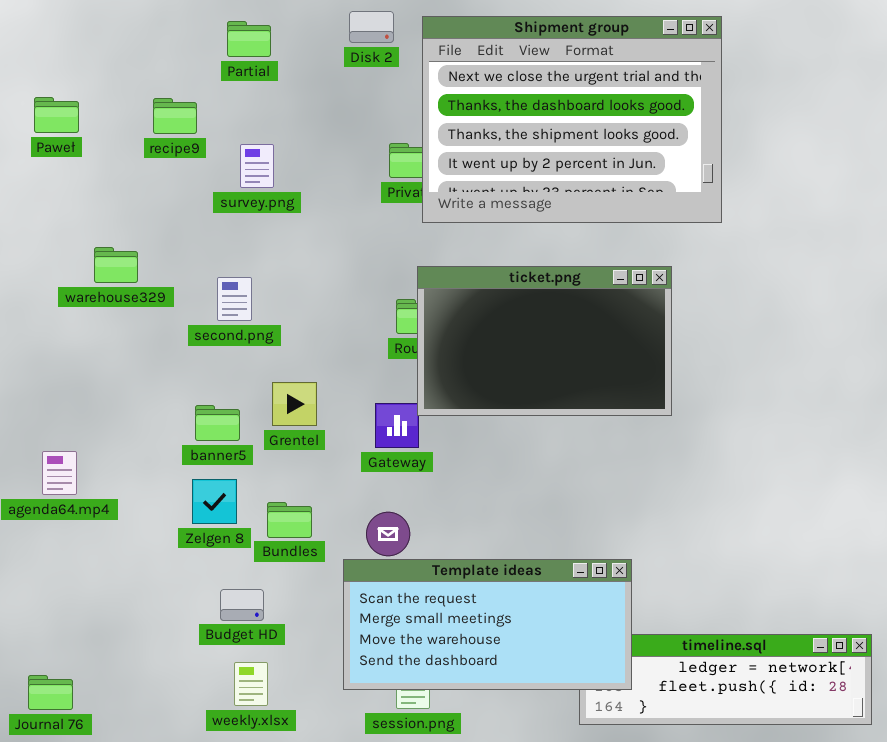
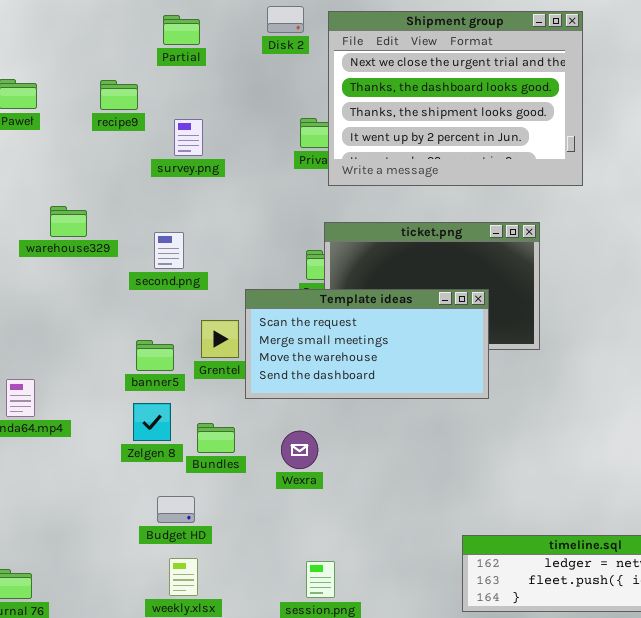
Template ideas: [343,559,632,690] -> [245,289,489,399], moved

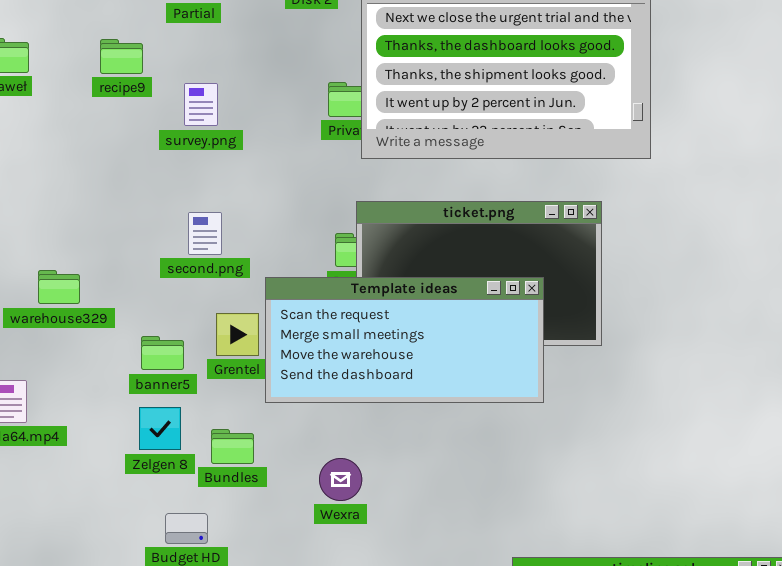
warehouse329: [50,206,87,237] -> [38,270,80,304], moved
second.png: [154,232,184,269] -> [188,212,222,255], moved
Wexra: [281,431,318,469] -> [319,458,362,501], moved

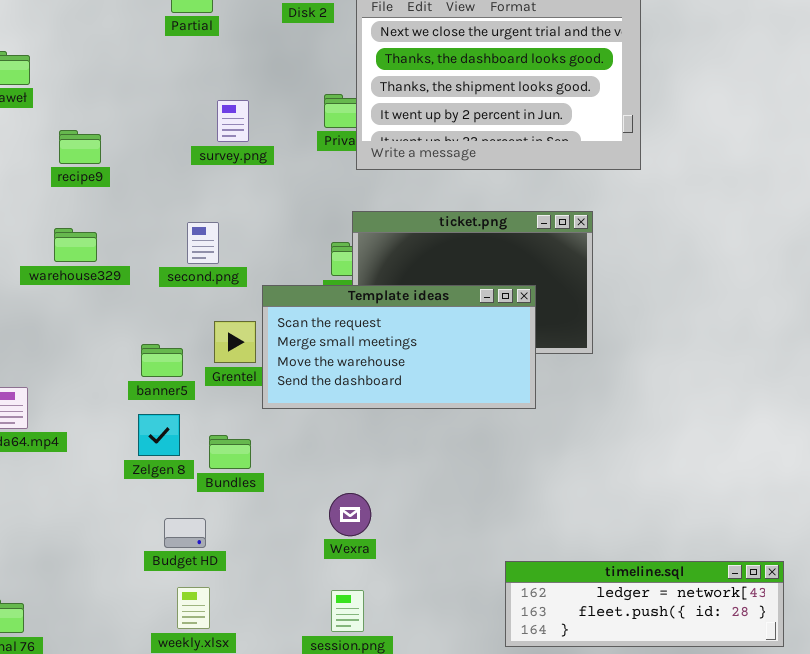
recipe9: [100,39,143,74] -> [59,130,101,164], moved
survey.png: [184,83,218,126] -> [217,100,249,142], moved
warehouse329: [38,270,80,304] -> [54,228,97,262], moved
Wexra: [319,458,362,501] -> [329,493,371,536], moved

